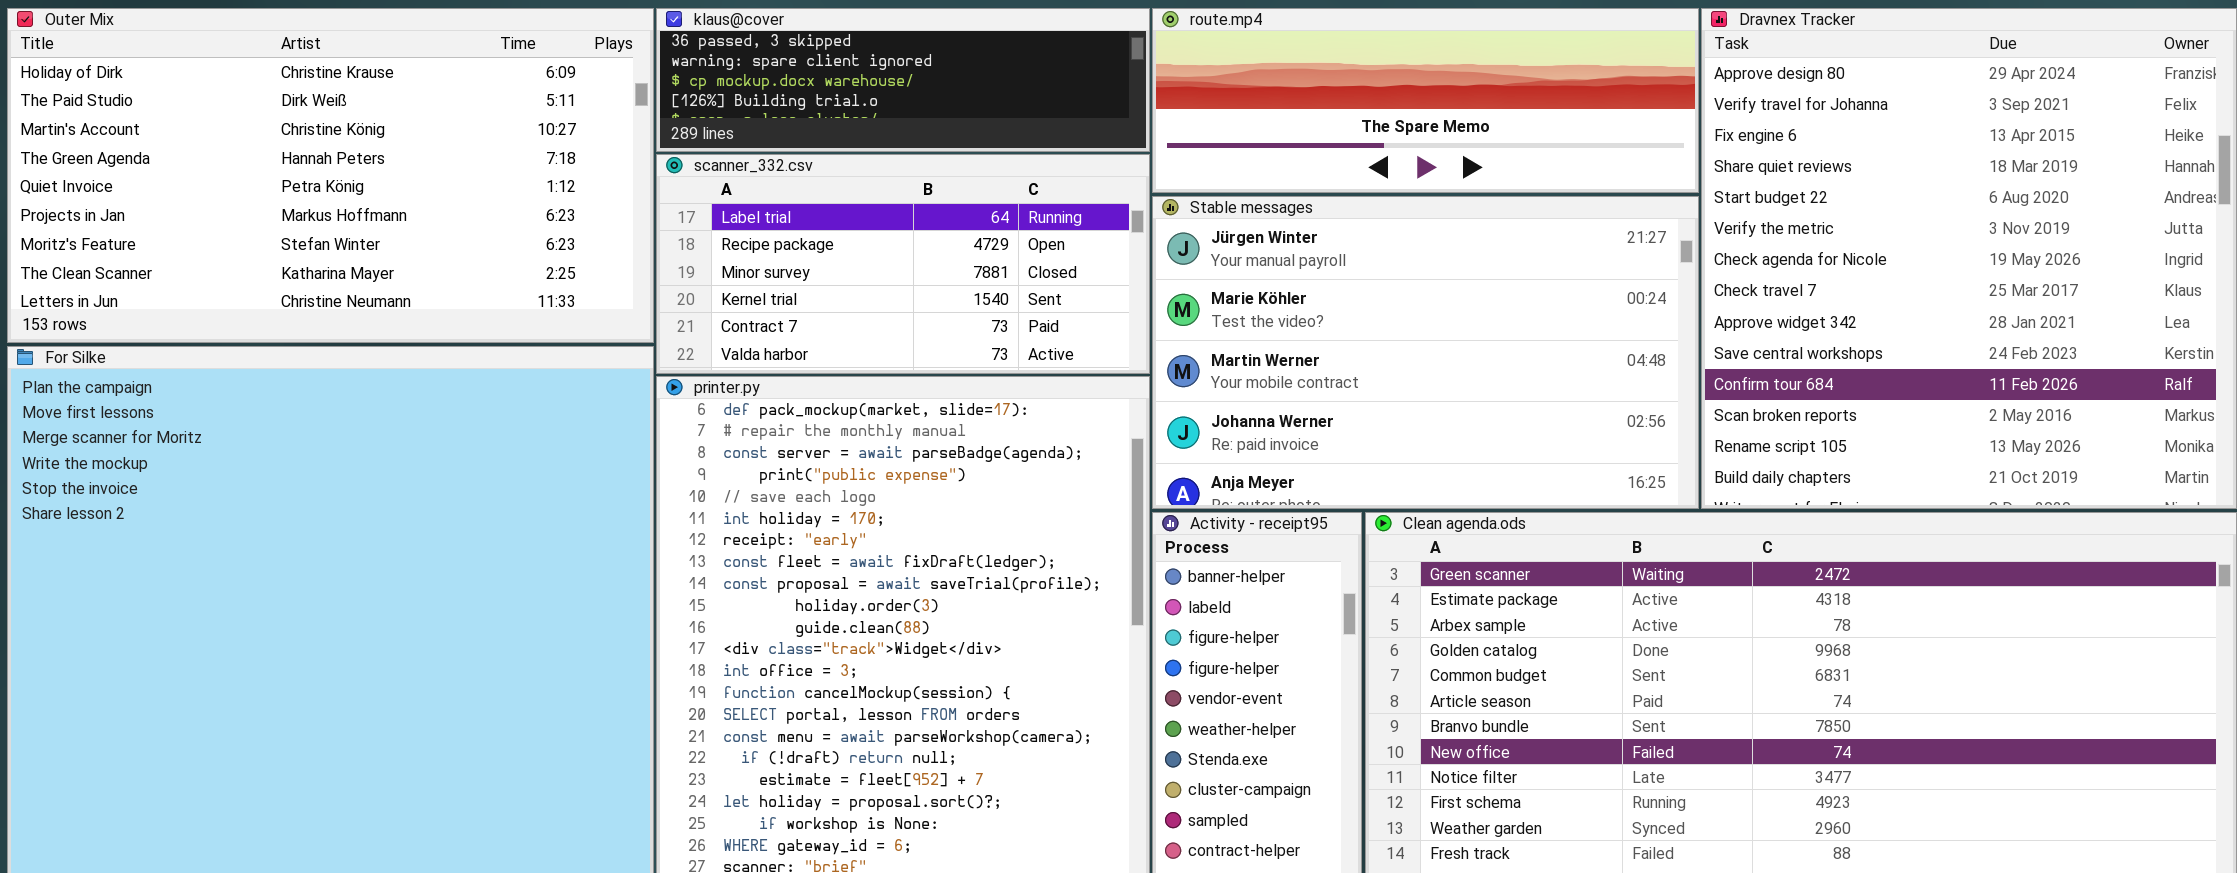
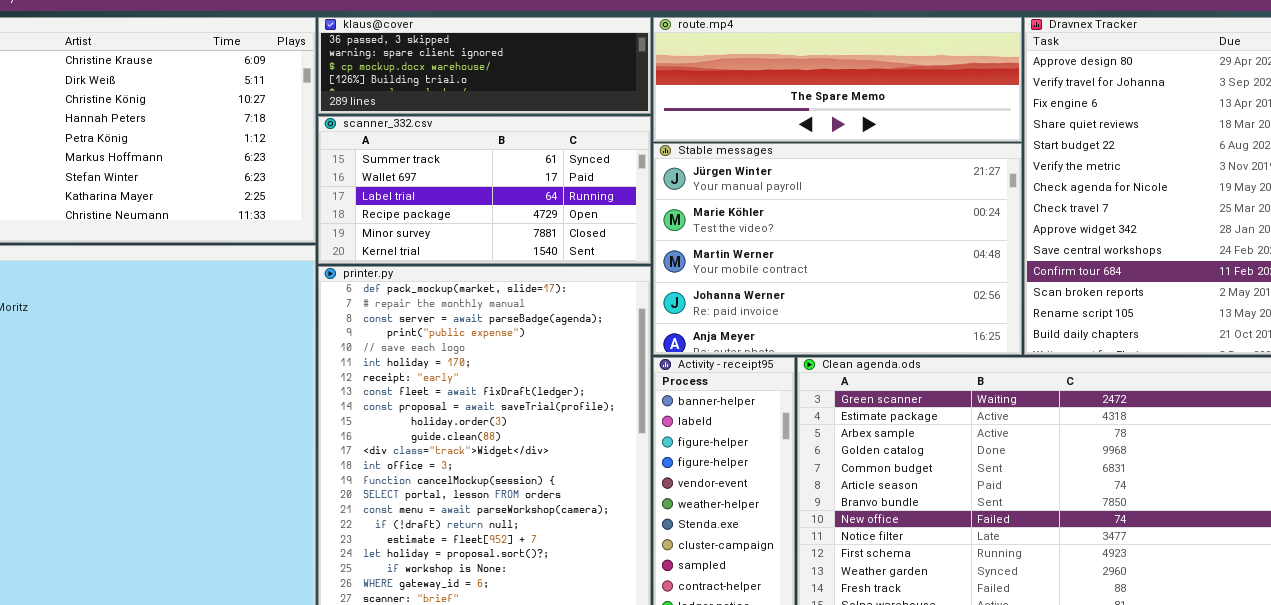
scanner_332.csv: [656,154,1150,374] -> [318,116,651,264], scrolled up 2 rows

